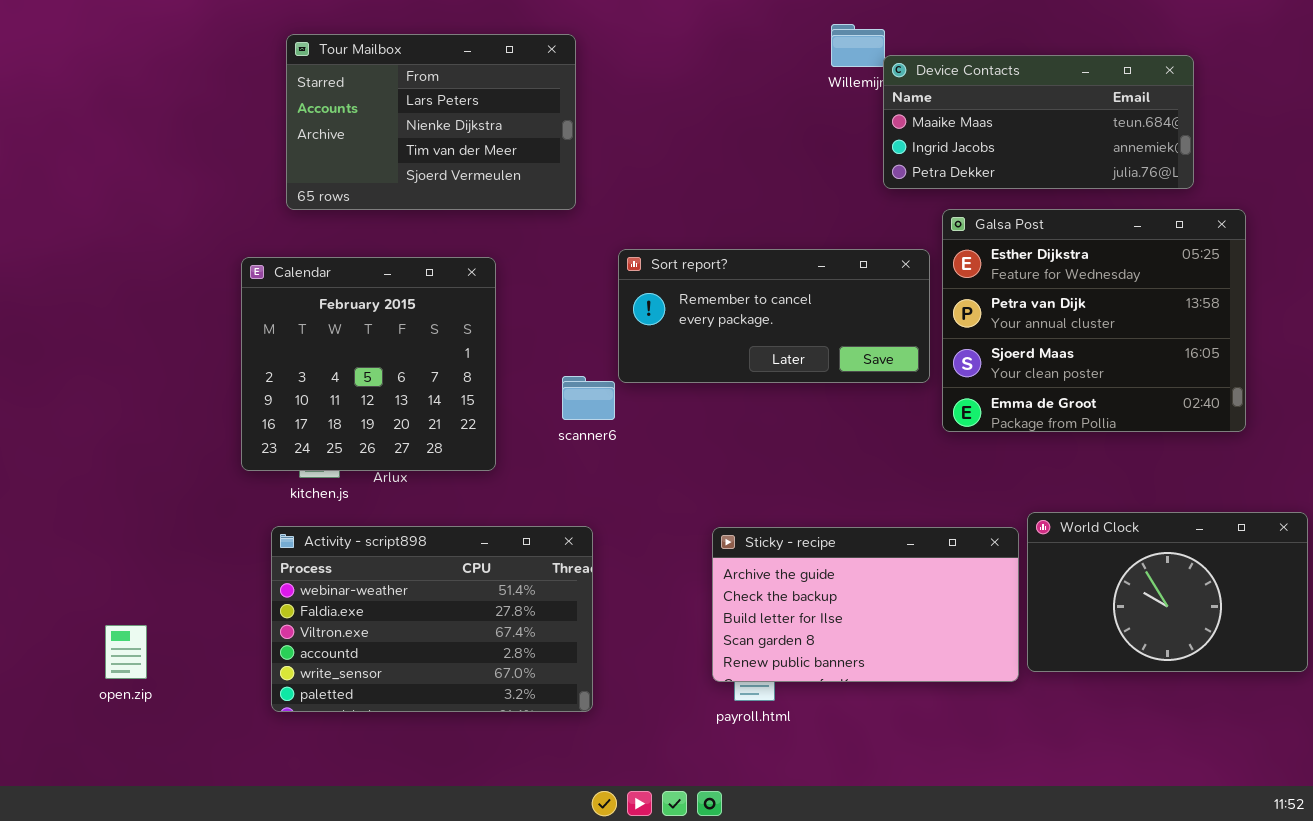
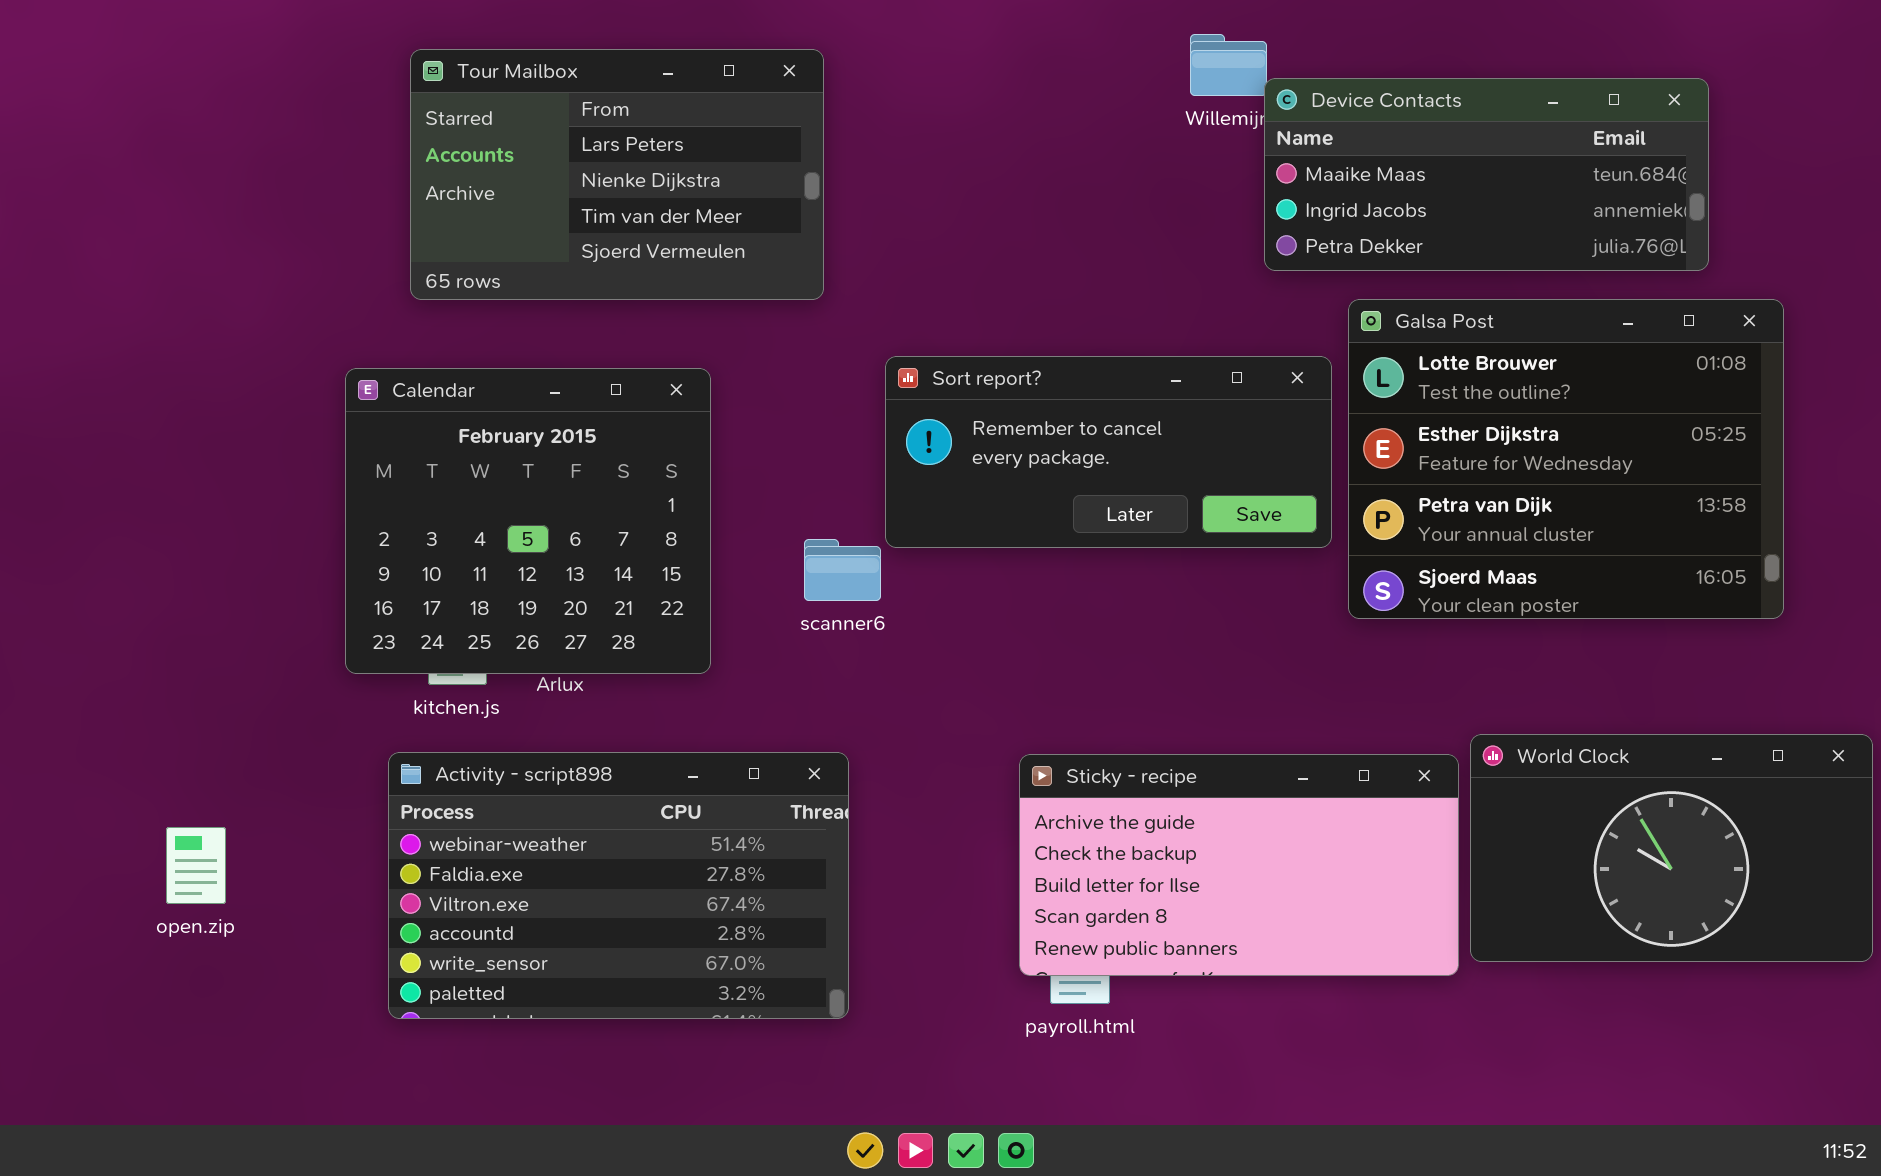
Galsa Post: [942,209,1246,432] -> [1348,299,1784,619], scrolled up 1 row
open.zip: [105,625,147,679] -> [166,827,226,904], moved

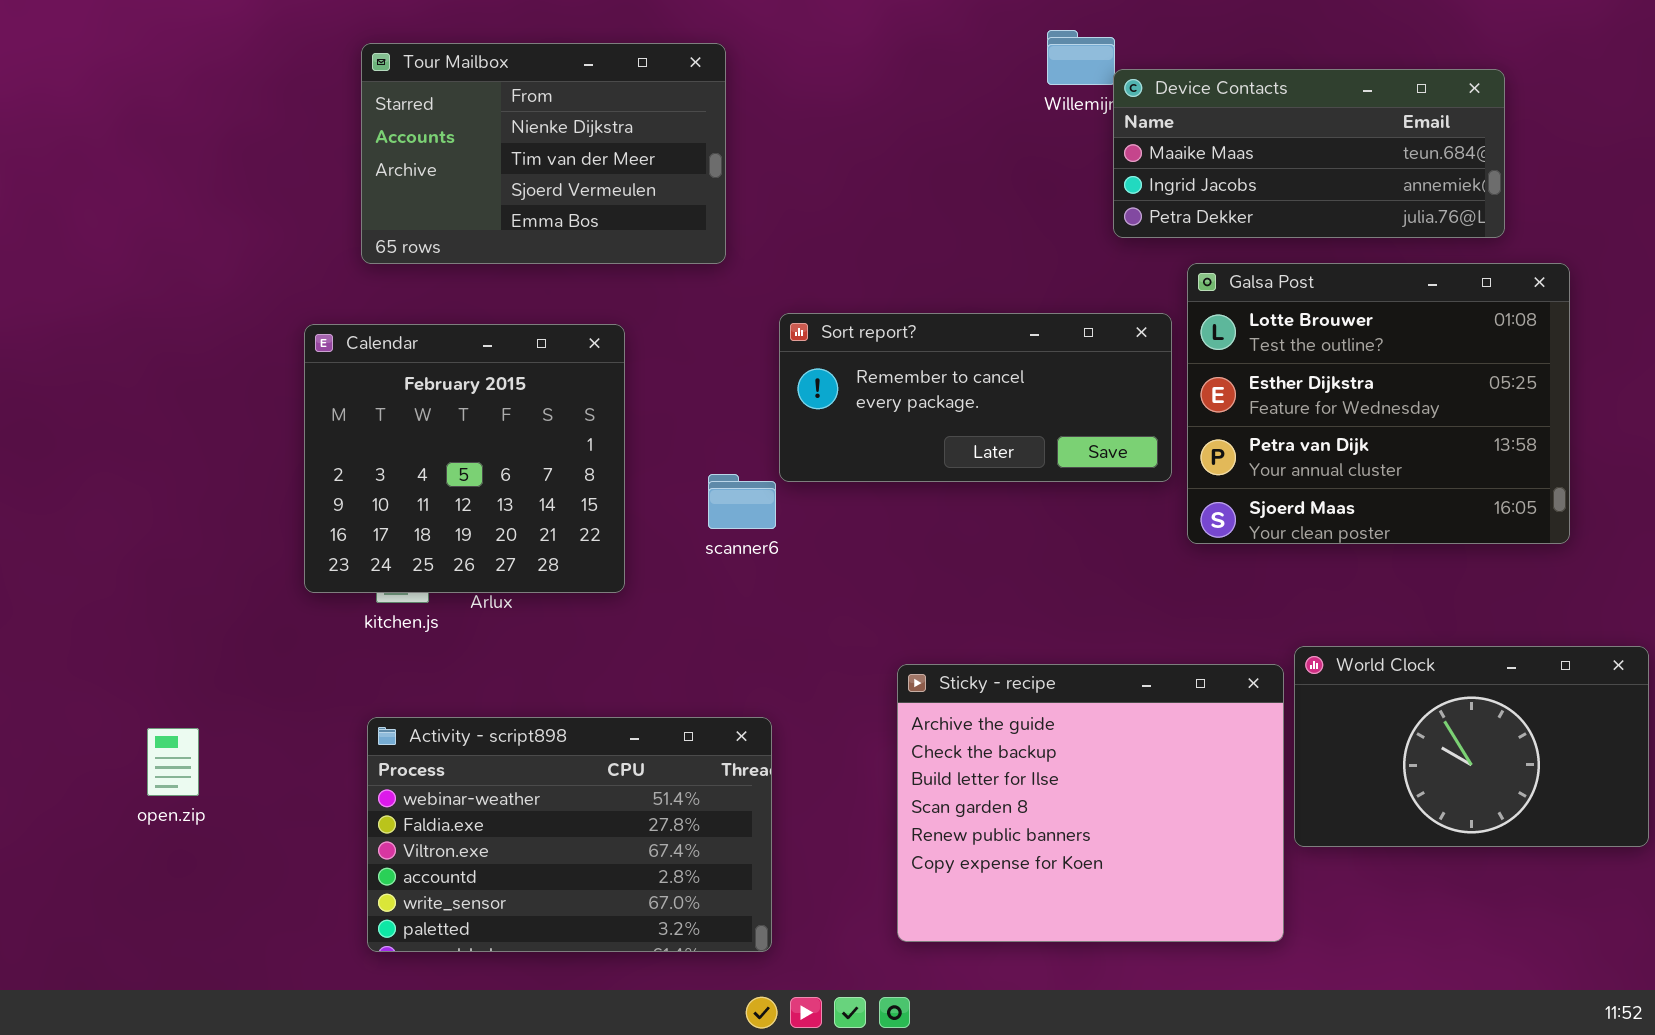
Tour Mailbox: [410,49,824,300] -> [361,43,726,264], scrolled down 1 row
Activity - script898: [388,752,849,1019] -> [367,717,772,952], moved
Sticky - recipe: [1019,754,1459,976] -> [897,664,1284,942], resized

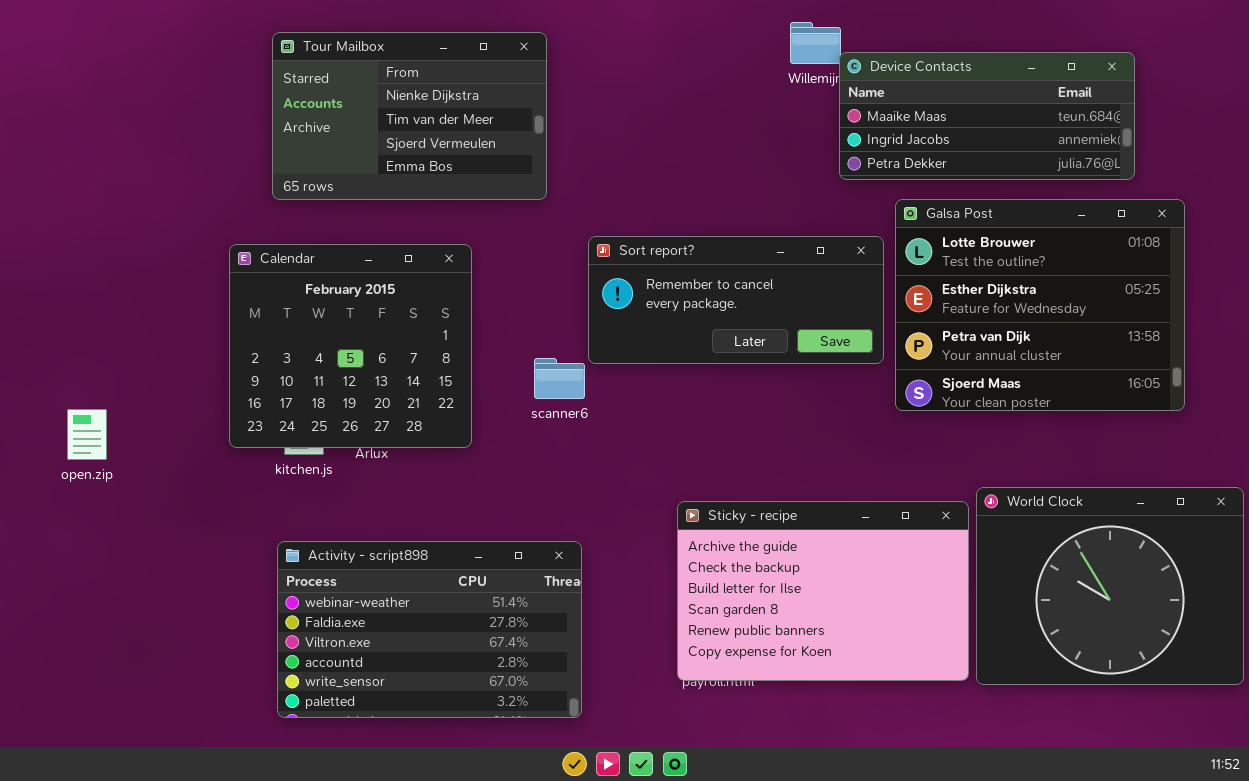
World Clock: [1294,646,1649,847] -> [976,487,1244,685], resized
Sticky - recipe: [897,664,1284,942] -> [677,501,969,681], resized
open.zip: [147,728,199,796] -> [67,409,107,460], moved

